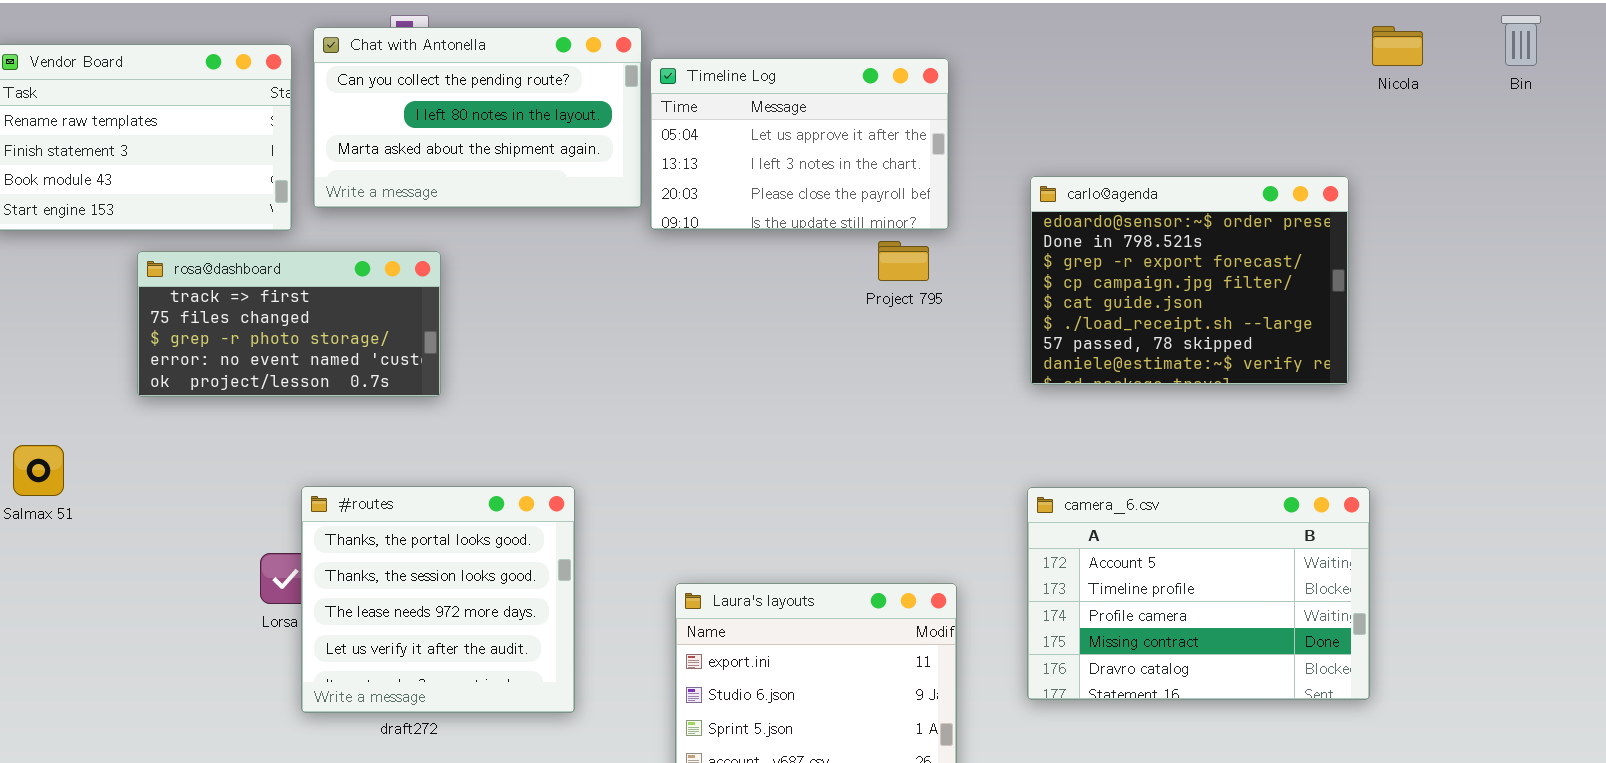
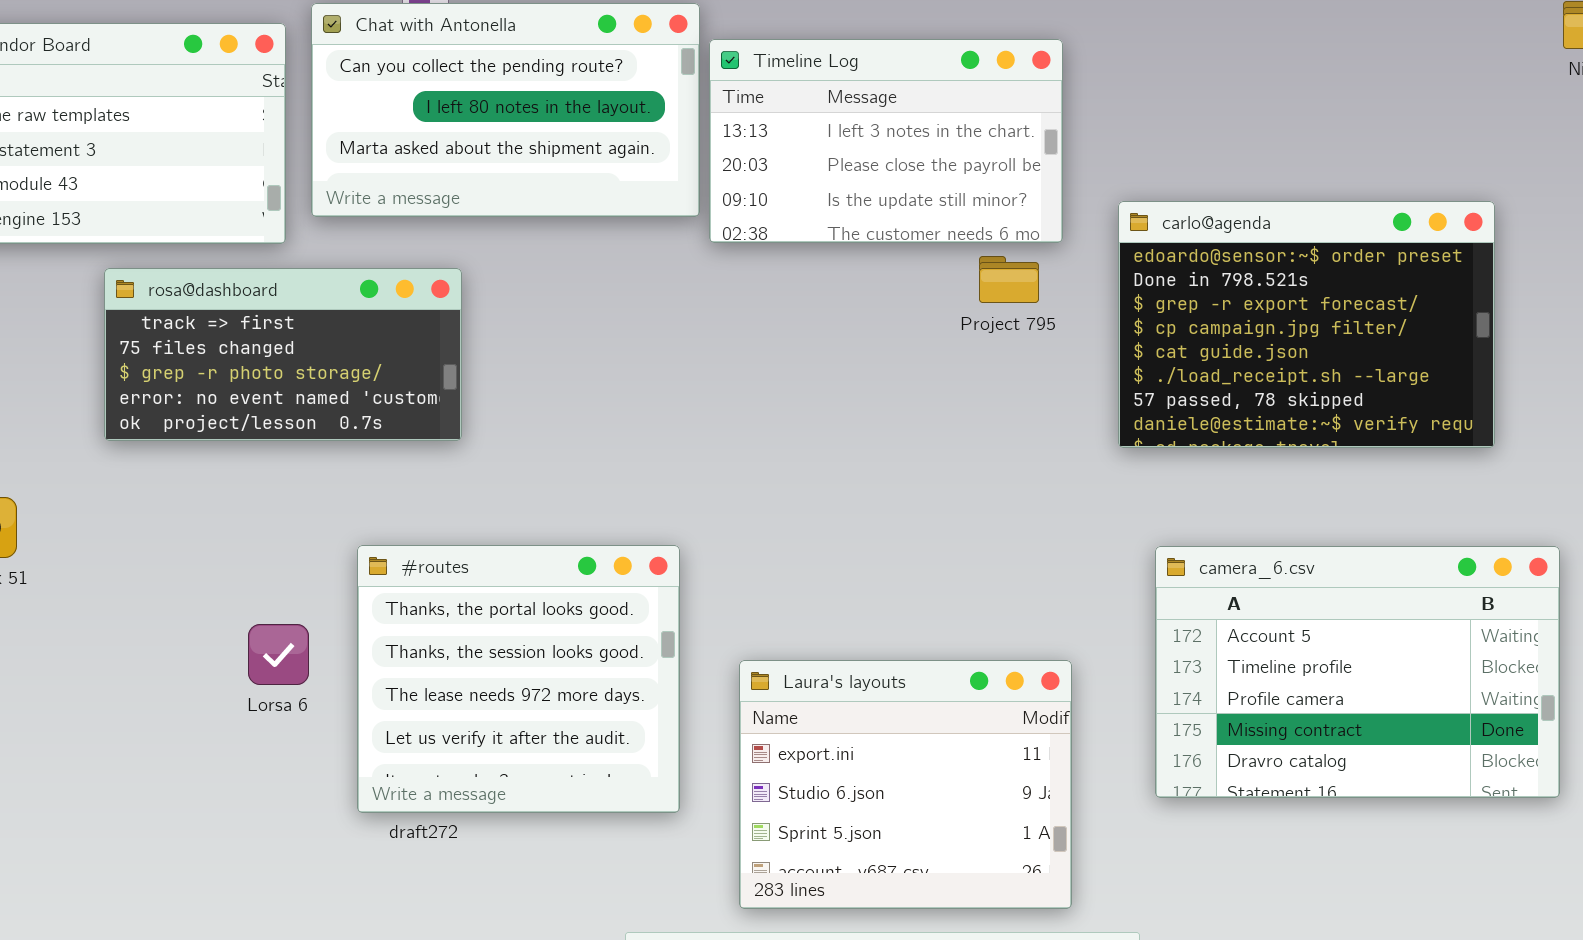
Timeline Log: [650,58,949,230] -> [709,39,1063,243], scrolled down 1 row
carlo@agenda: [1030,176,1349,385] -> [1118,201,1495,448], moved
#routes: [301,486,575,713] -> [357,545,680,813], moved

